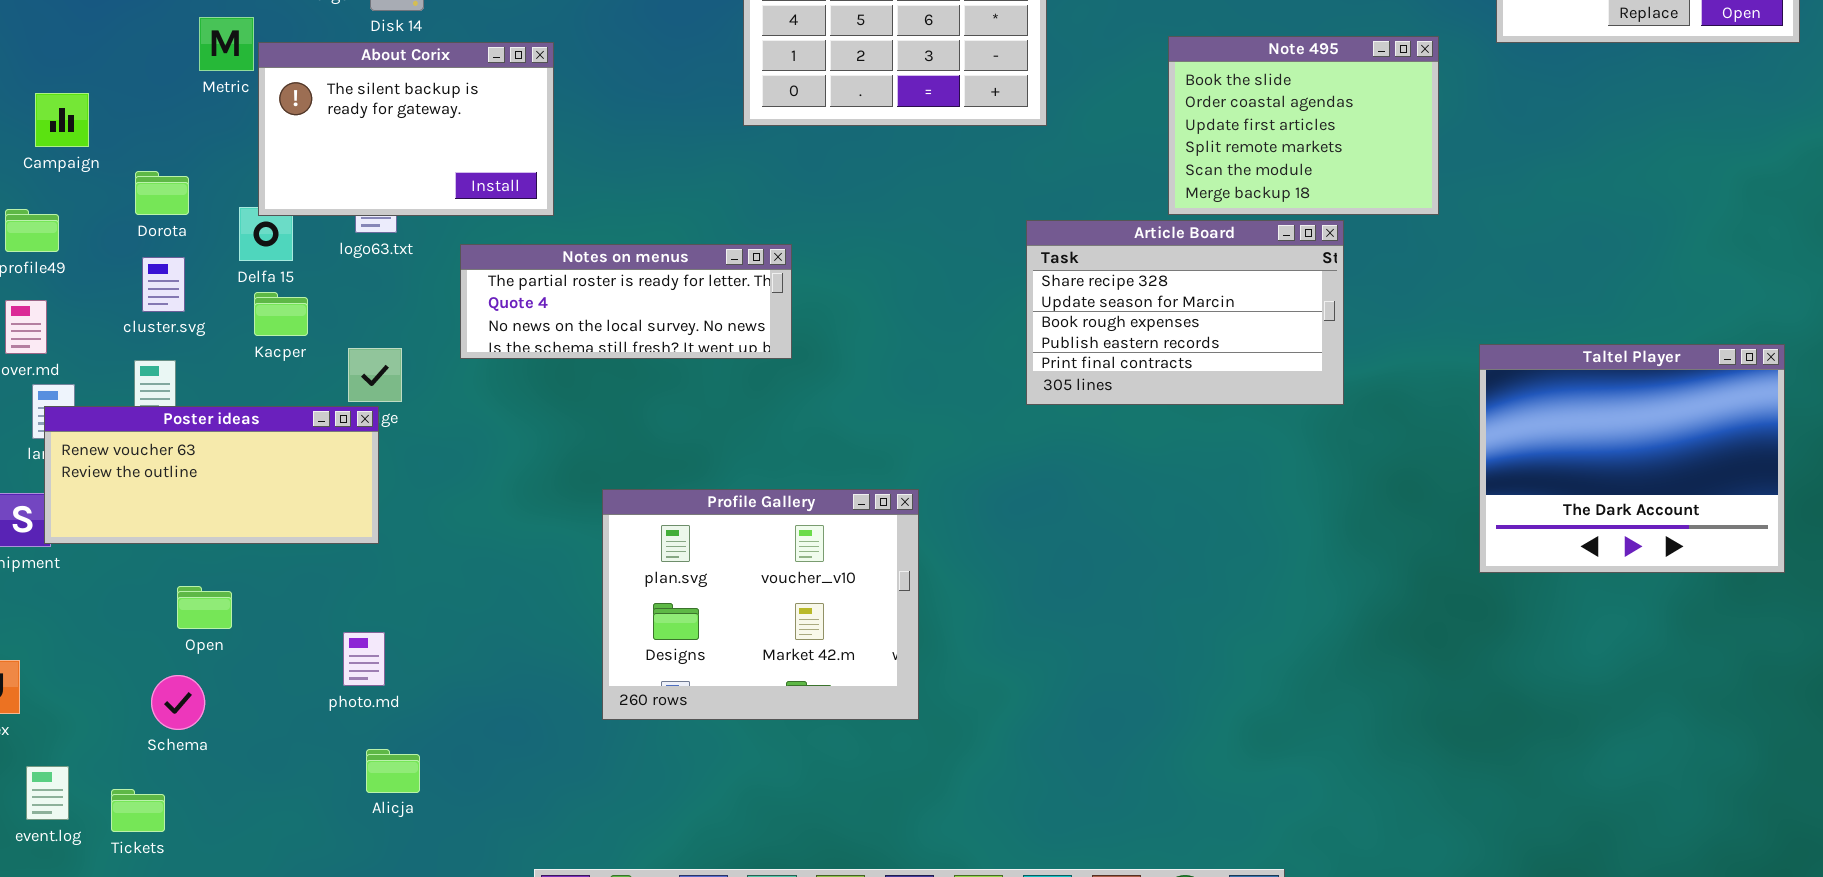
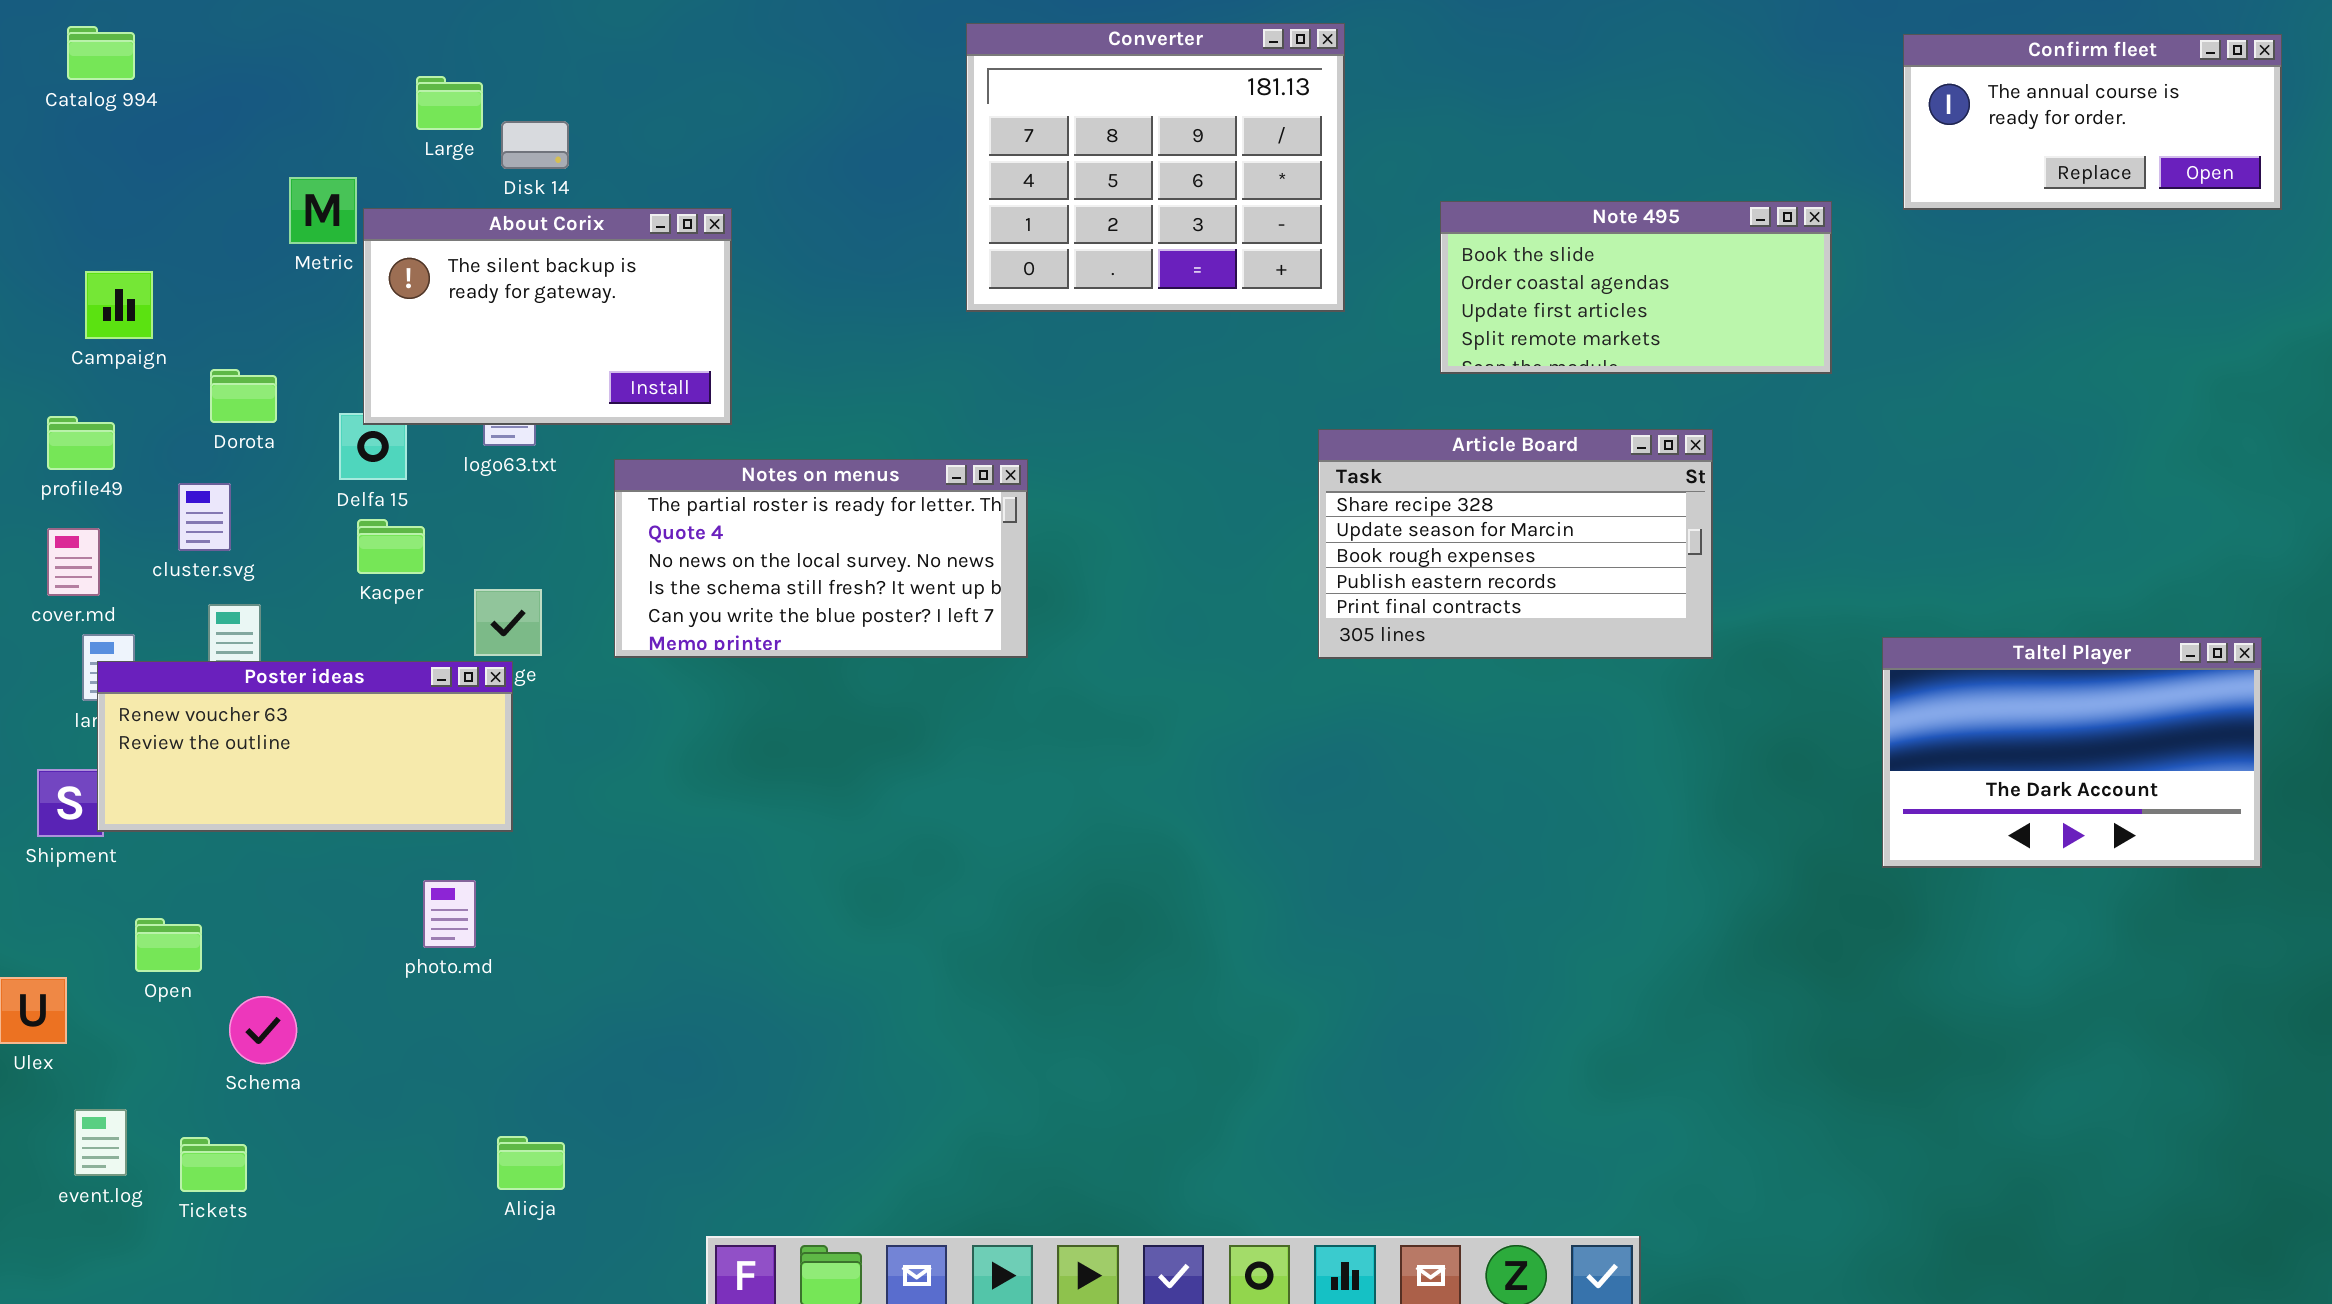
Note 495: [1168,36,1439,215] -> [1440,201,1832,374], resized
Notes on menus: [460,244,792,359] -> [614,459,1028,658], resized
cluster.svg: [142,257,185,312] -> [178,483,231,551], moved
Taltel Player: [1479,344,1785,573] -> [1882,637,2262,868], resized
Profile Gallery: [602,489,919,720] -> none, closed
Open: [177,586,232,629] -> [135,918,202,972], moved
photo.md: [343,632,385,686] -> [423,880,476,948], moved
Alicja: [366,749,420,793] -> [497,1136,565,1190], moved

